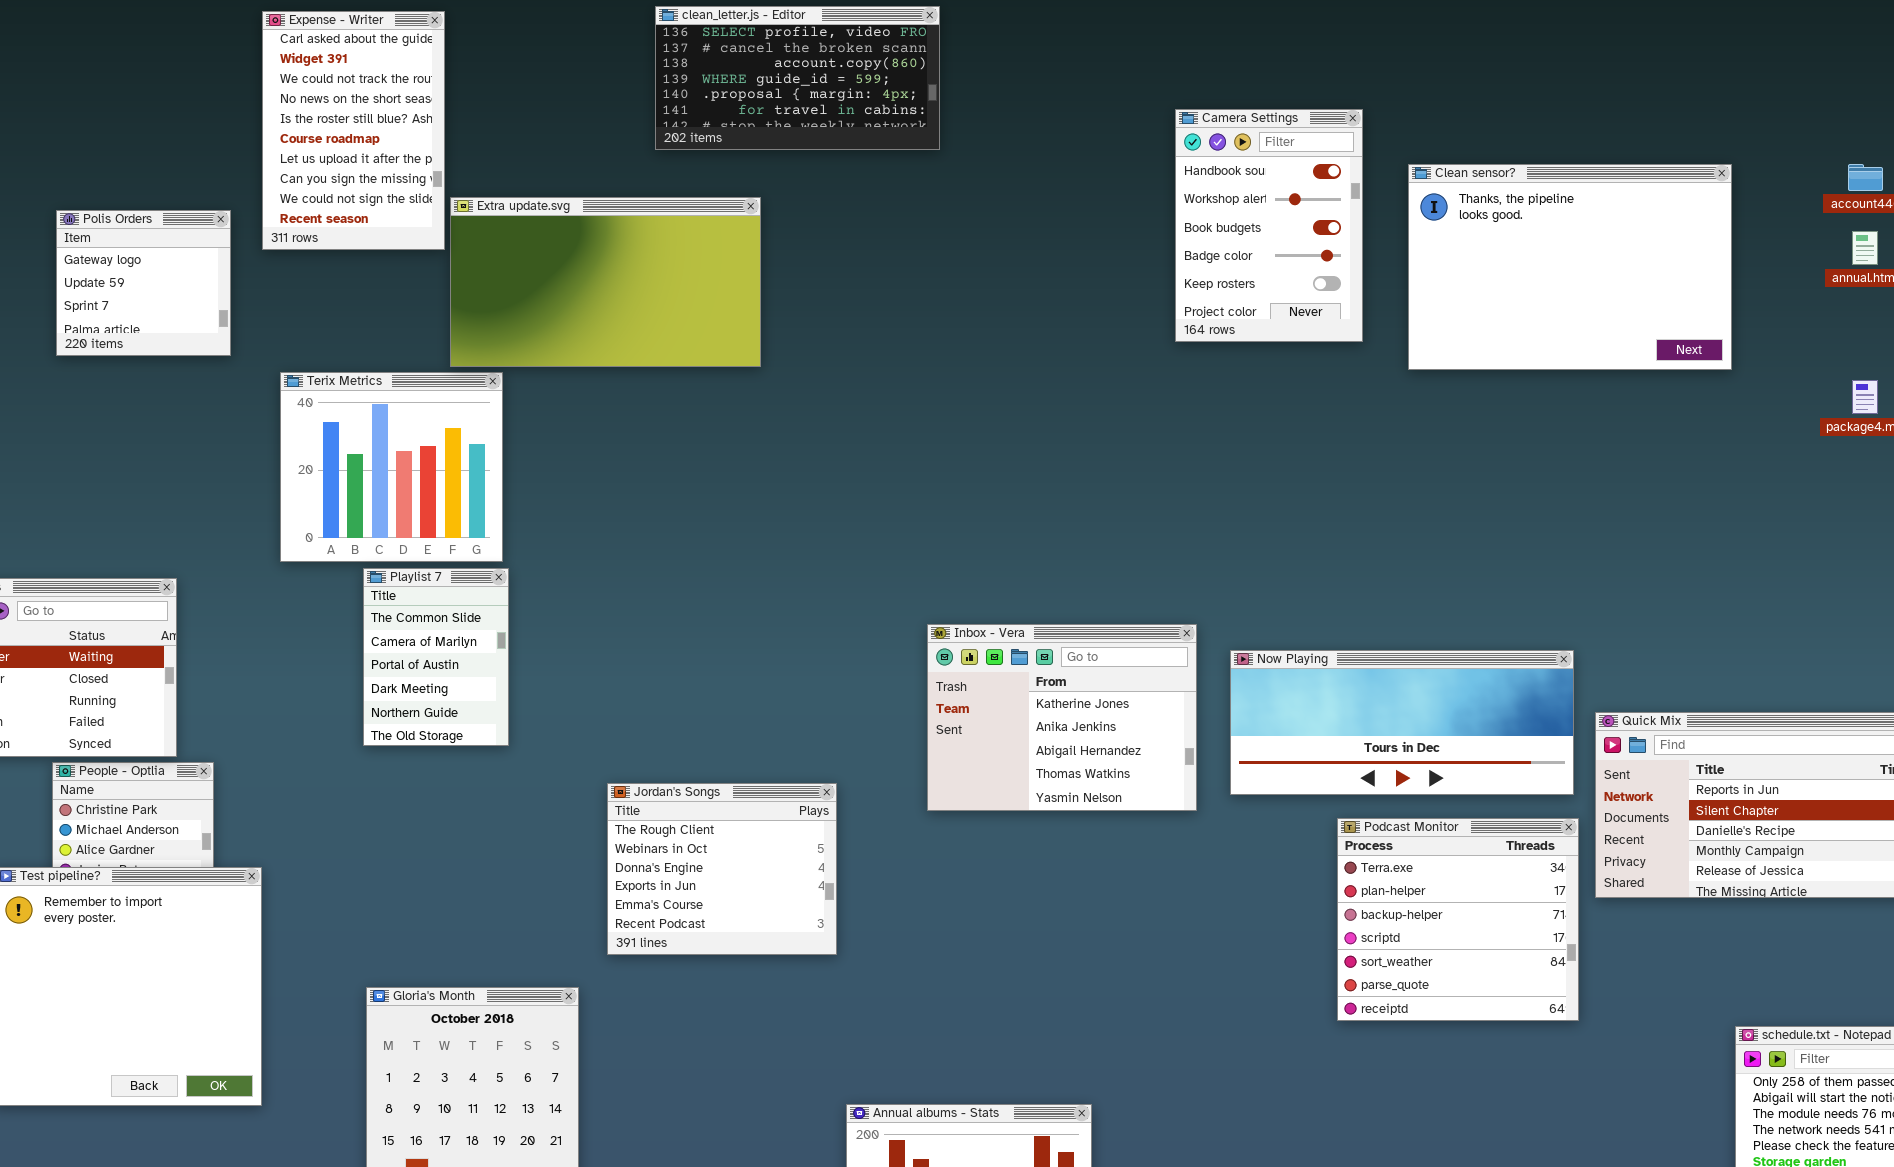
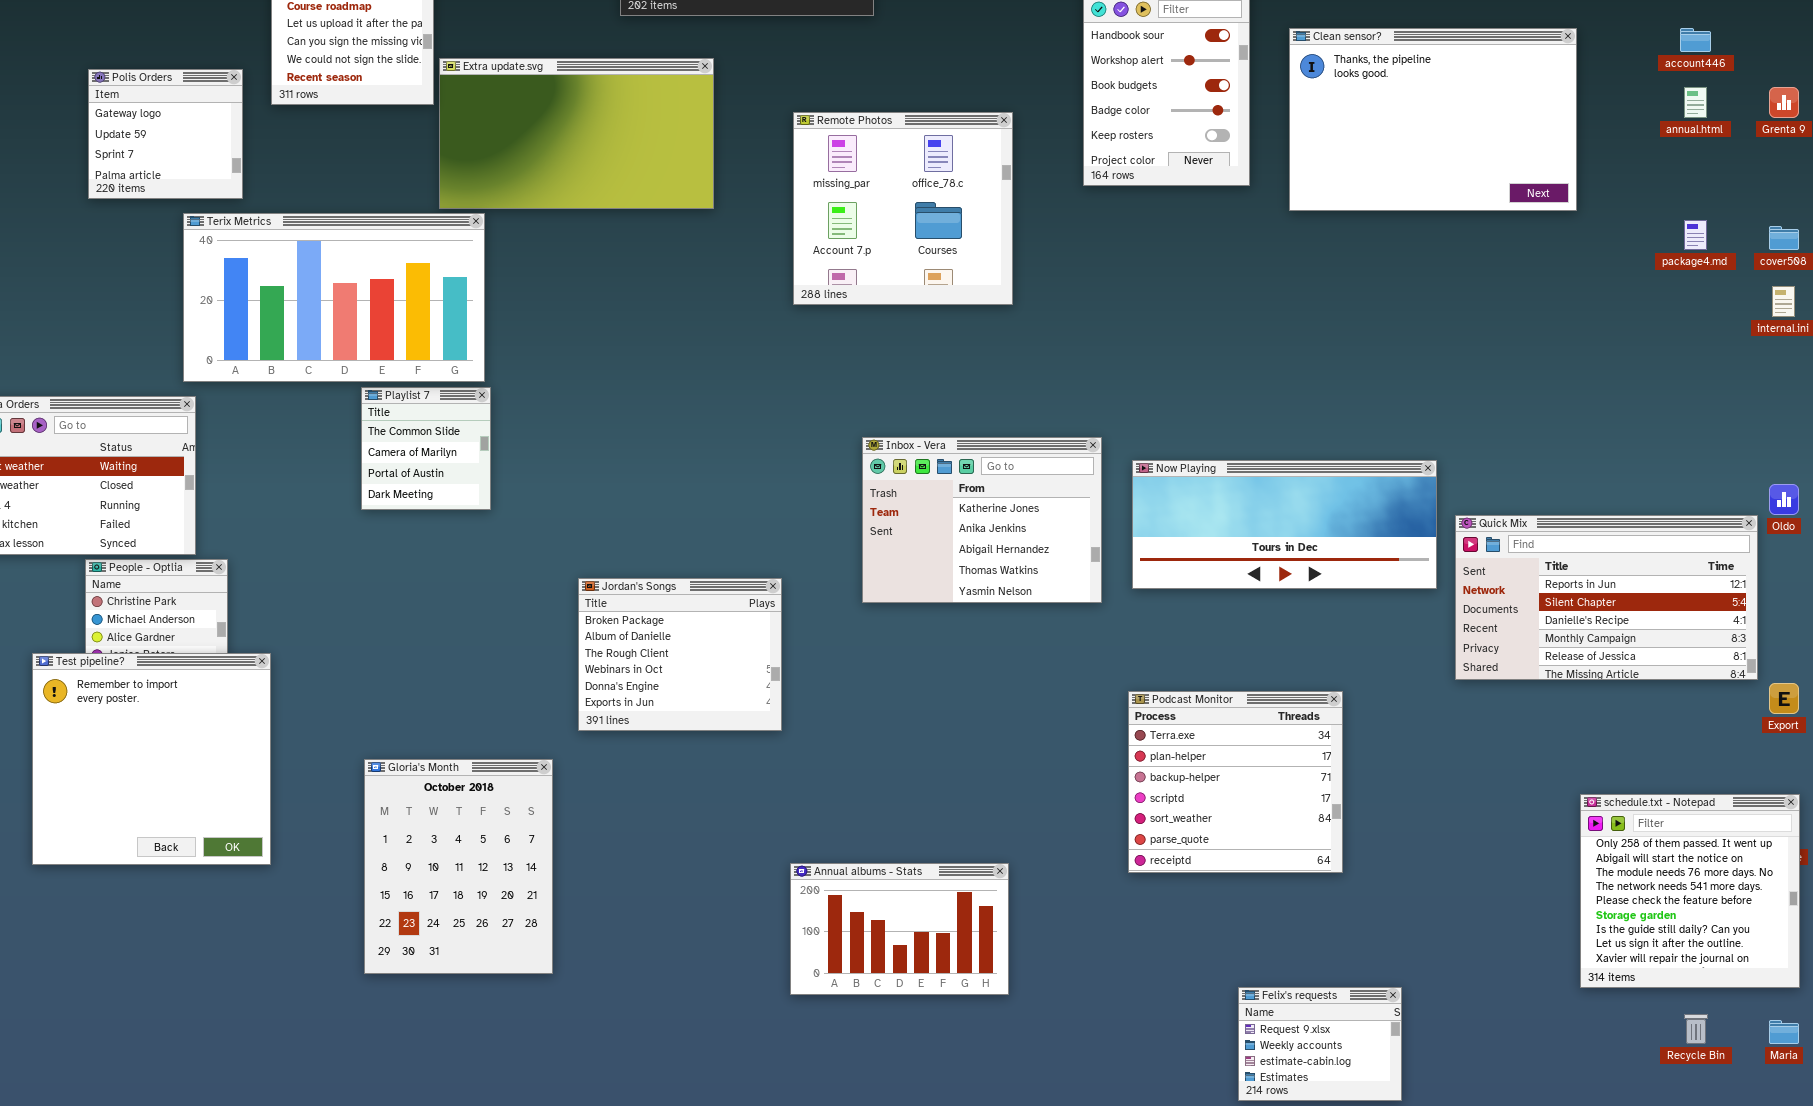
Remote Photos: none -> [793,112,1013,305], opened
Terix Metrics: [280,372,503,562] -> [183,213,485,382], resized
Playlist 7: [363,568,509,746] -> [361,387,491,510], resized
Jordan's Songs: [607,783,837,955] -> [578,578,782,731], scrolled up 2 rows
Podcast Monitor: [1337,818,1579,1021] -> [1128,691,1343,873], moved

